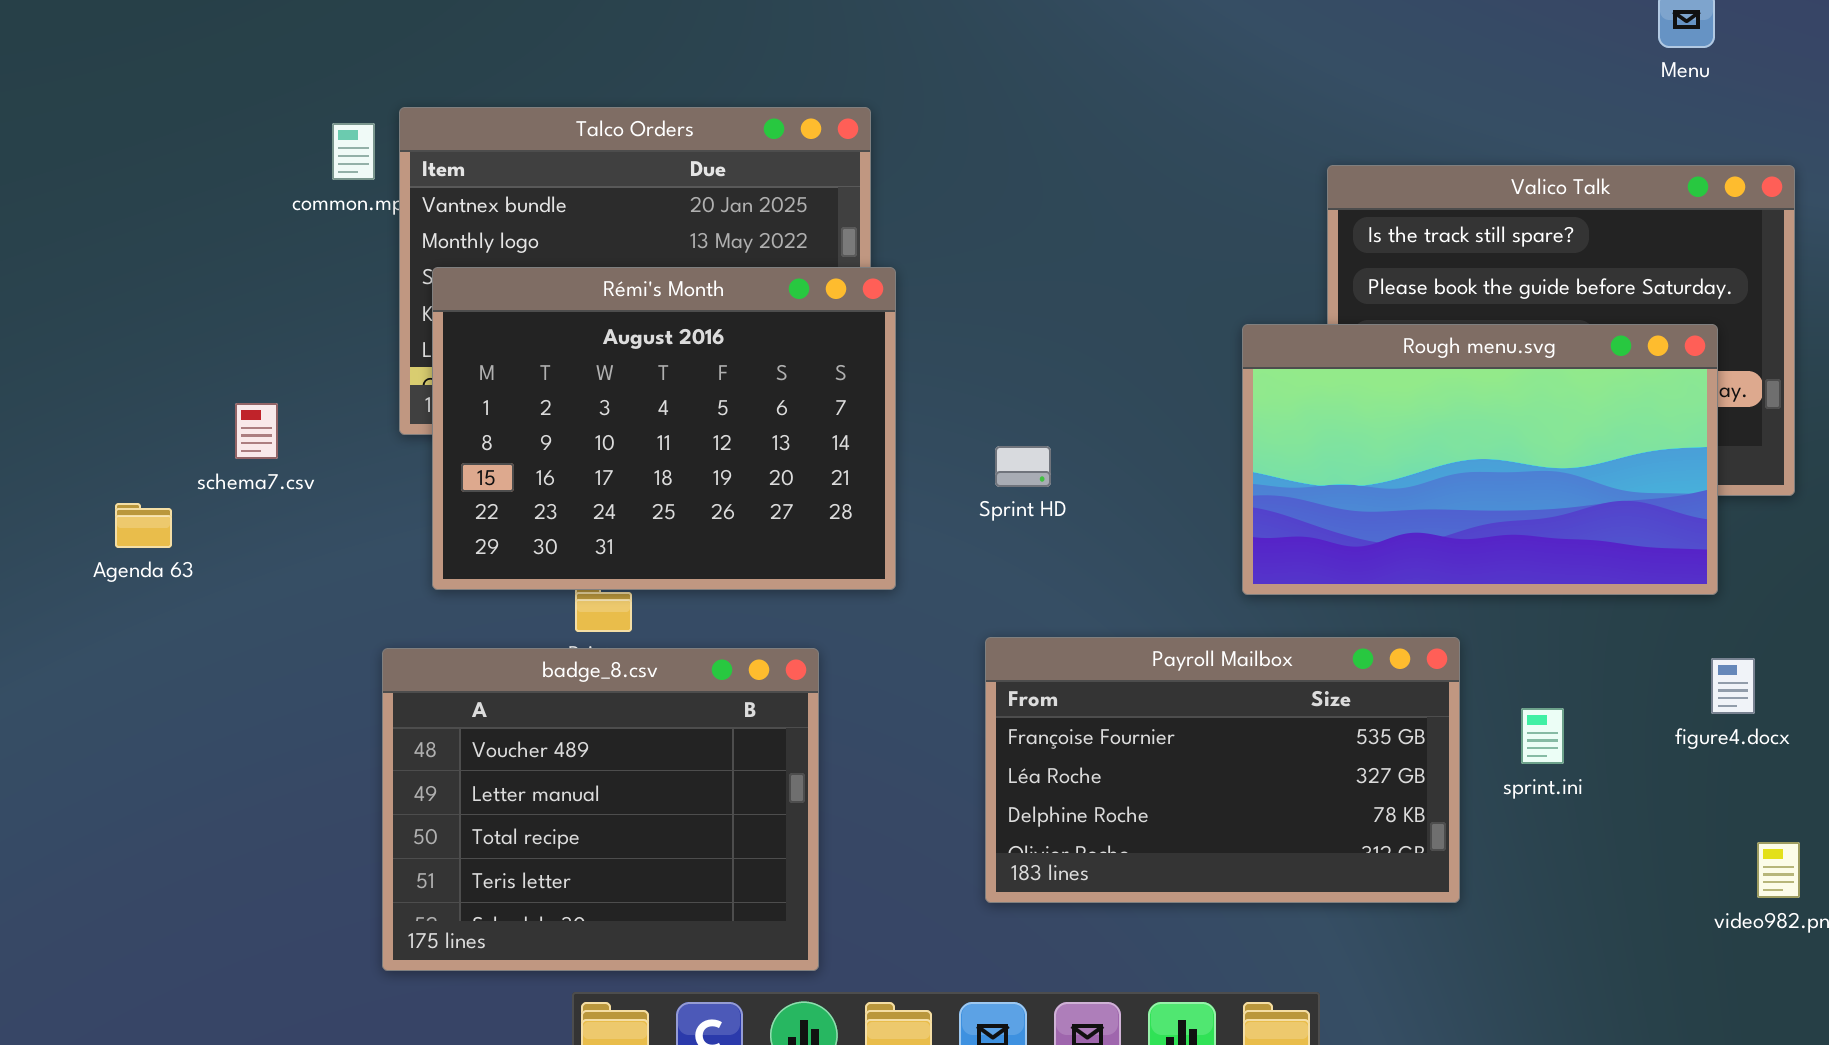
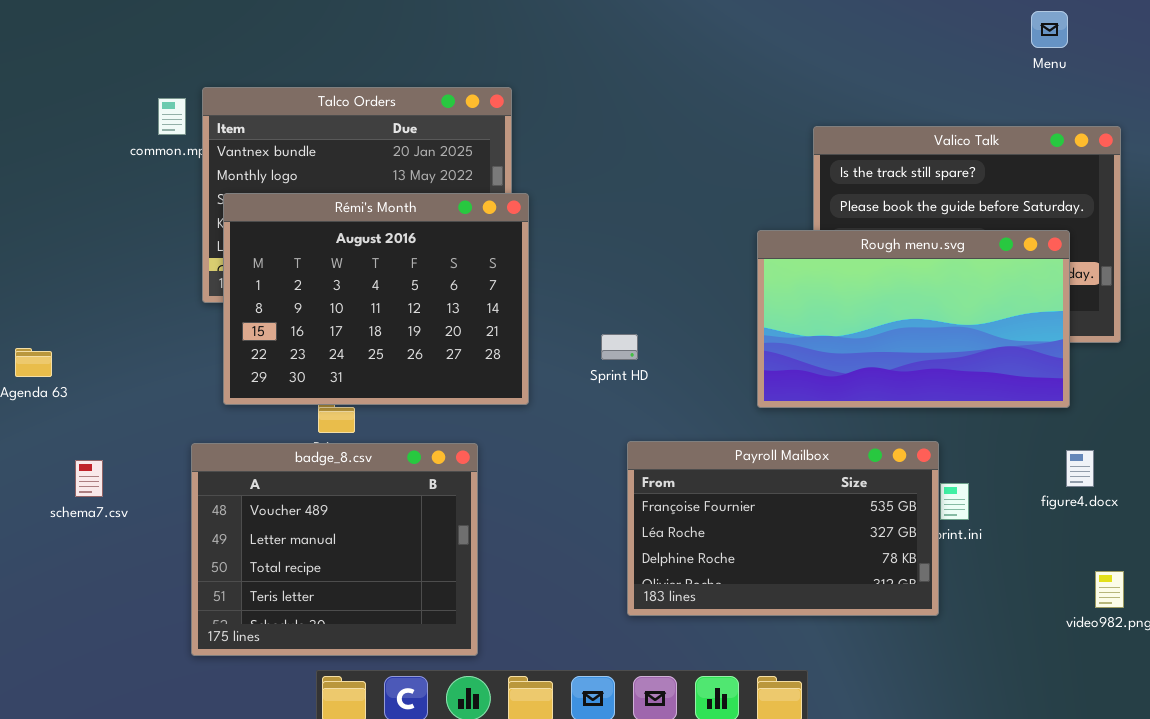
schema7.csv: [235,403,278,459] -> [75,460,103,497], moved
Sprint HD: [995,446,1051,487] -> [601,334,638,360], moved
Payroll Mailbox: [985,637,1460,903] -> [627,441,939,616], moved

